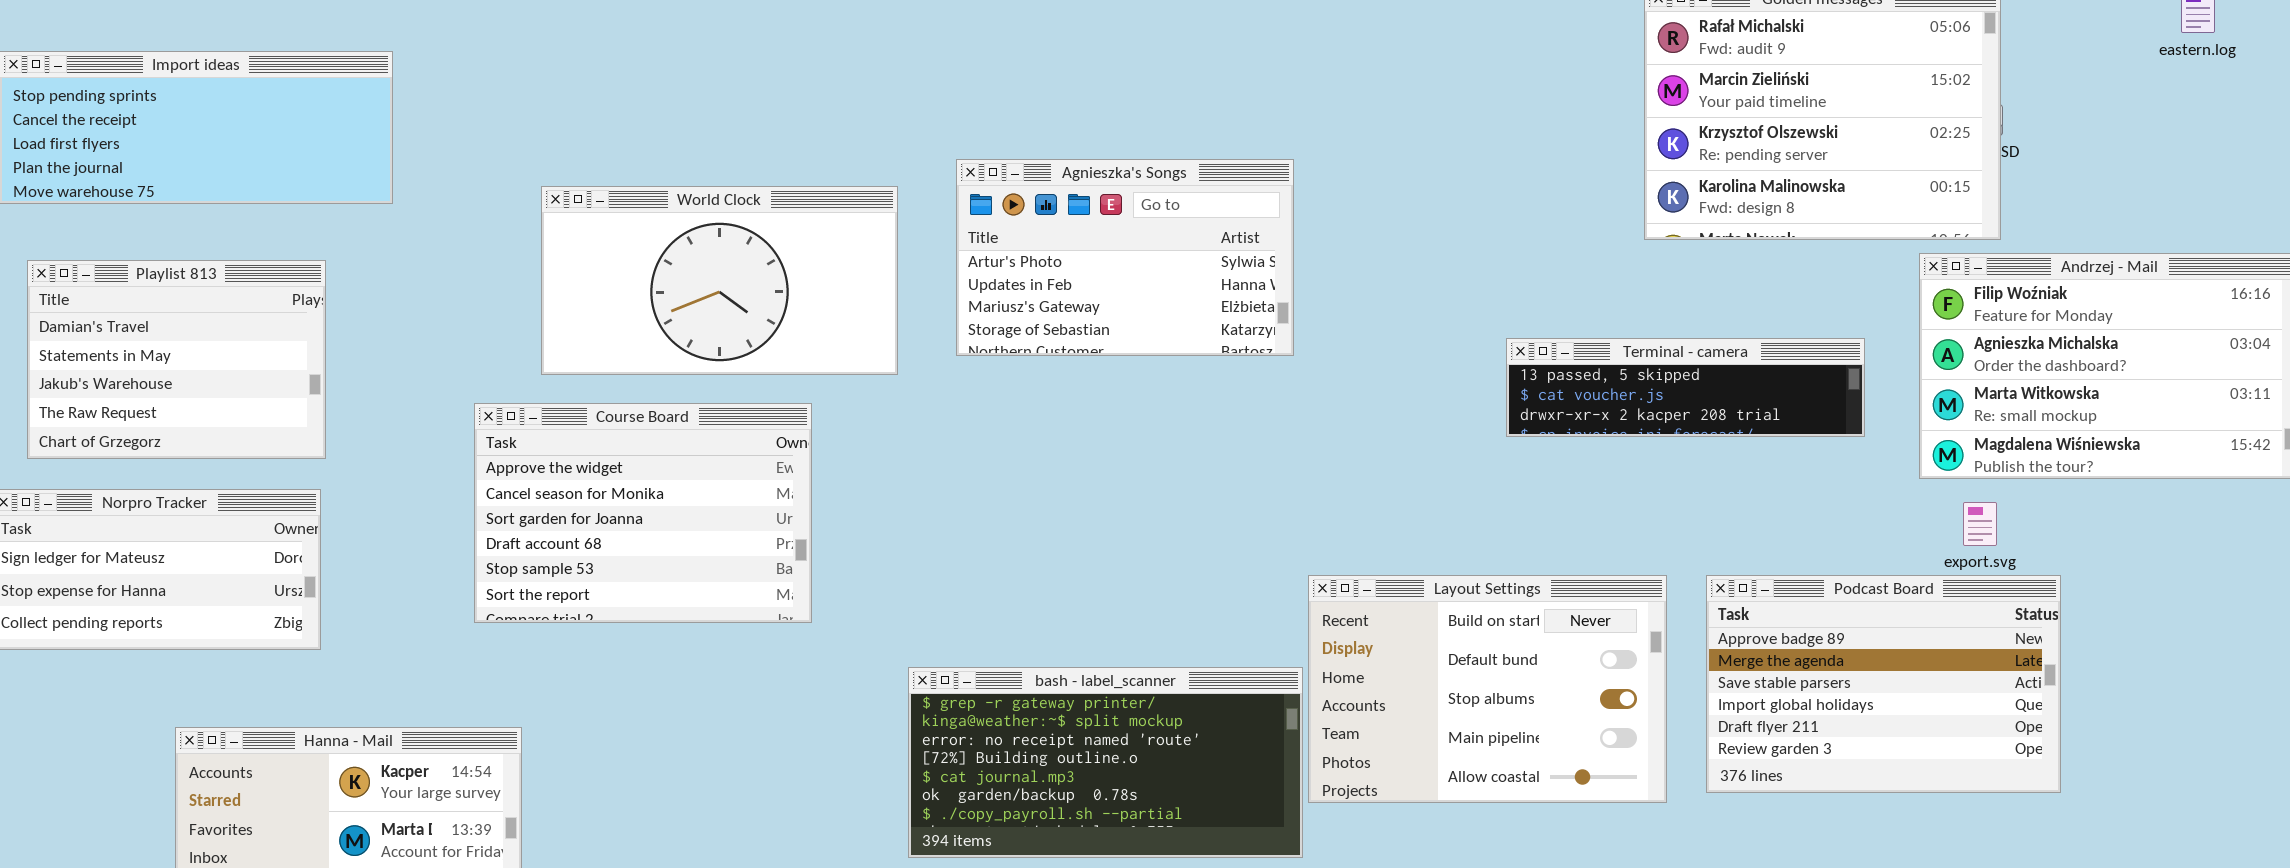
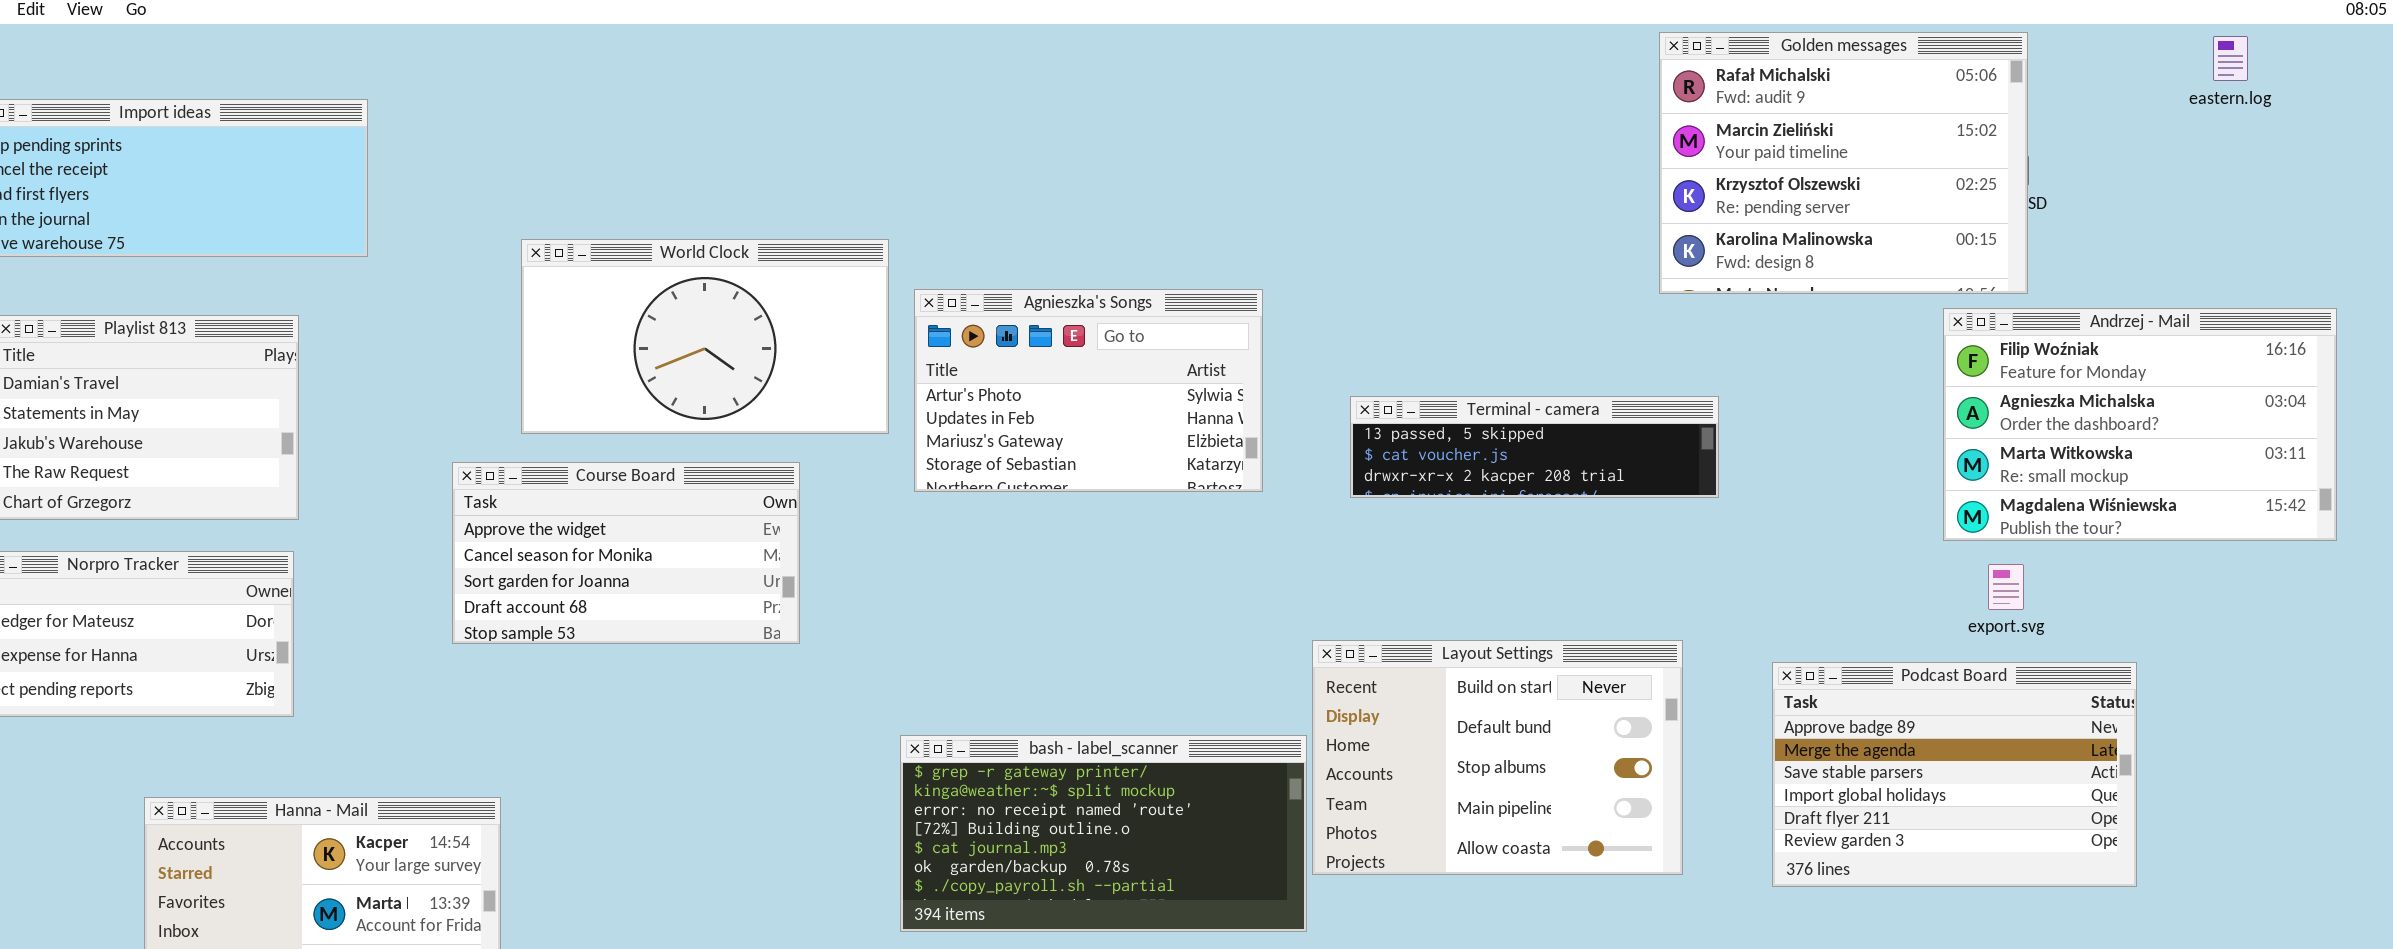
Agnieszka's Songs: [956,159,1294,356] -> [914,289,1263,492], moved
Terminal - camera: [1506,338,1865,437] -> [1350,396,1719,498], moved
Course Board: [474,403,812,623] -> [452,462,800,644], resized
Podcast Board: [1706,575,2061,793] -> [1772,662,2137,887], moved

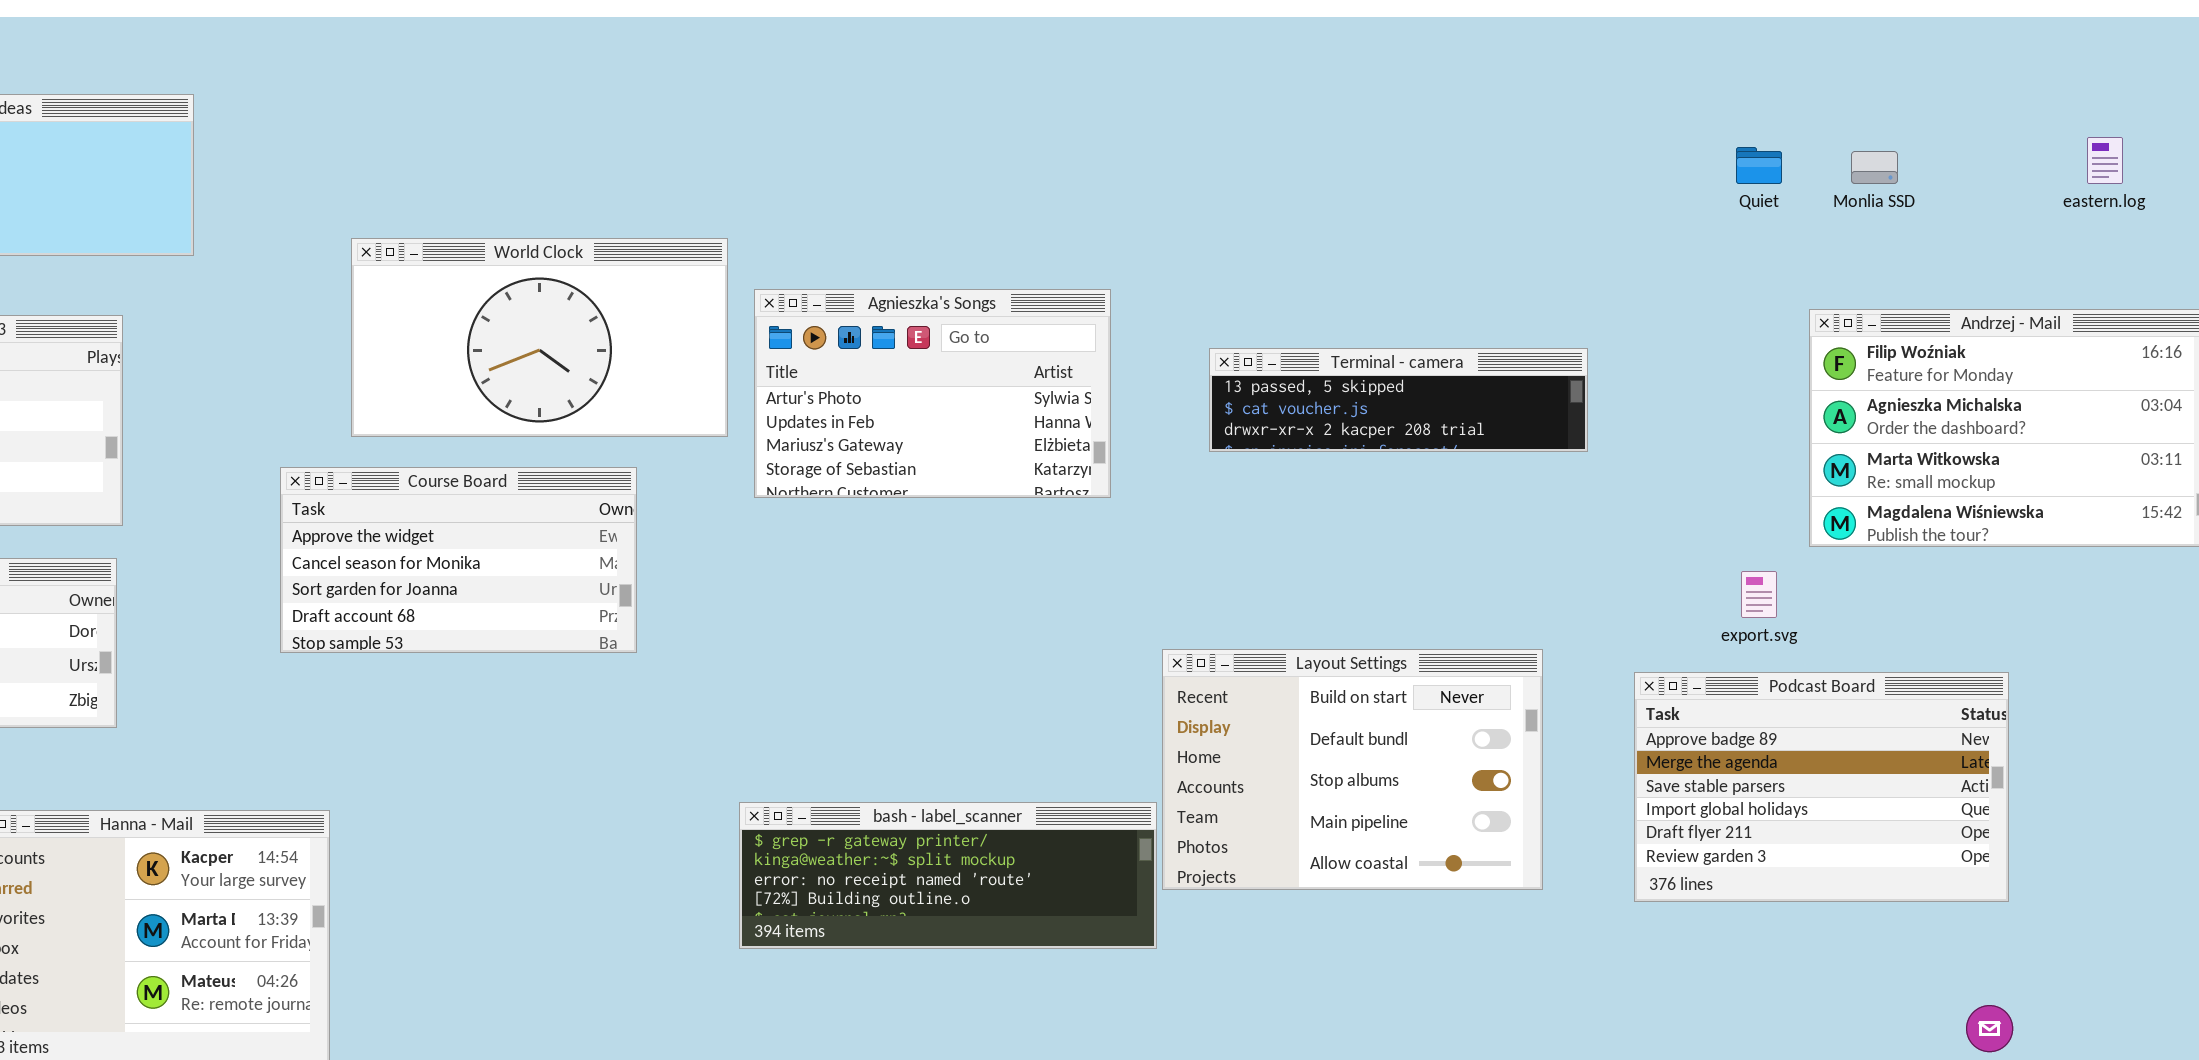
Golden messages: [1659,32,2028,294] -> none, closed
eastern.log: [2213,36,2248,81] -> [2087,137,2123,184], moved
Terminal - camera: [1350,396,1719,498] -> [1209,348,1588,452], moved
export.svg: [1988,564,2024,610] -> [1741,571,1777,618], moved
bash - label_scanner: [900,735,1307,932] -> [739,802,1157,949], resized

